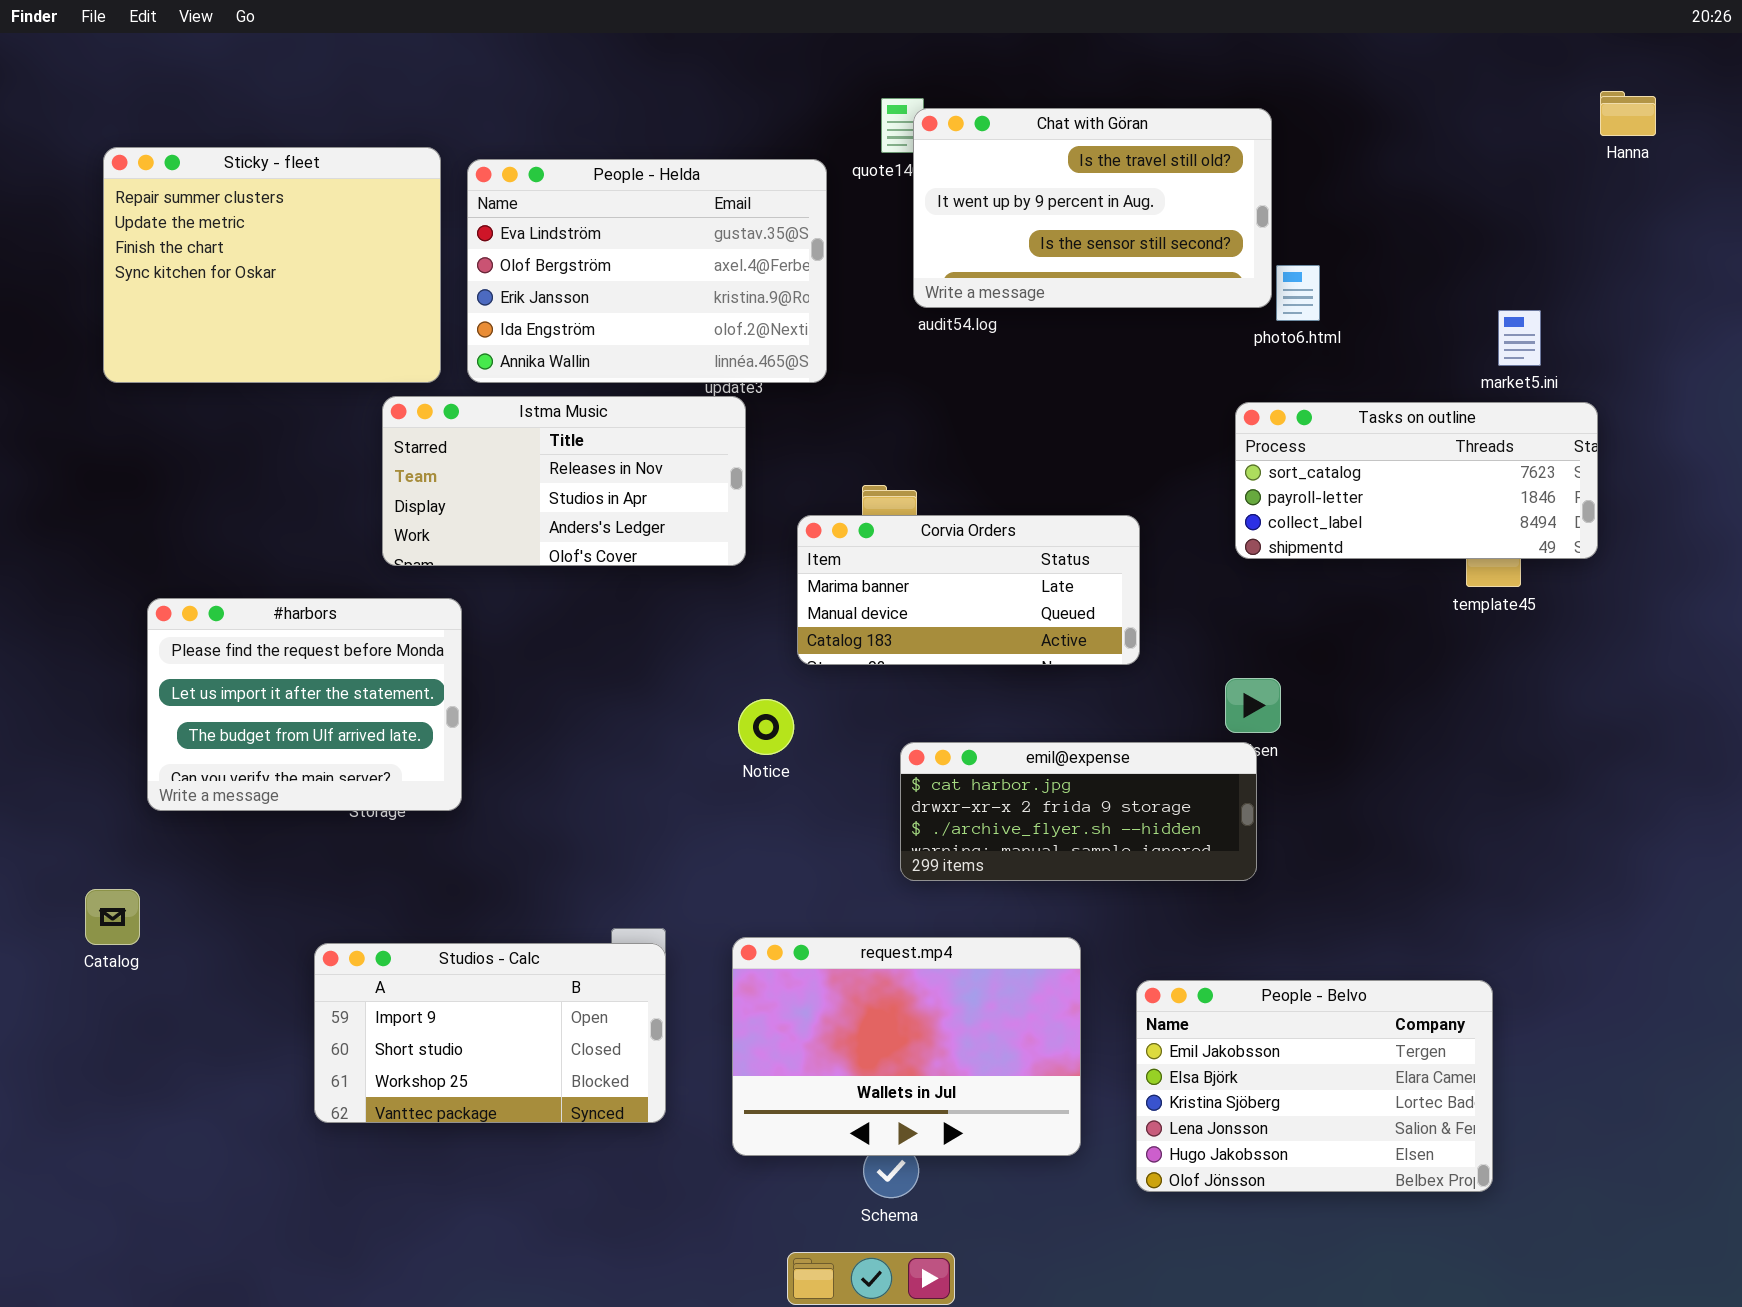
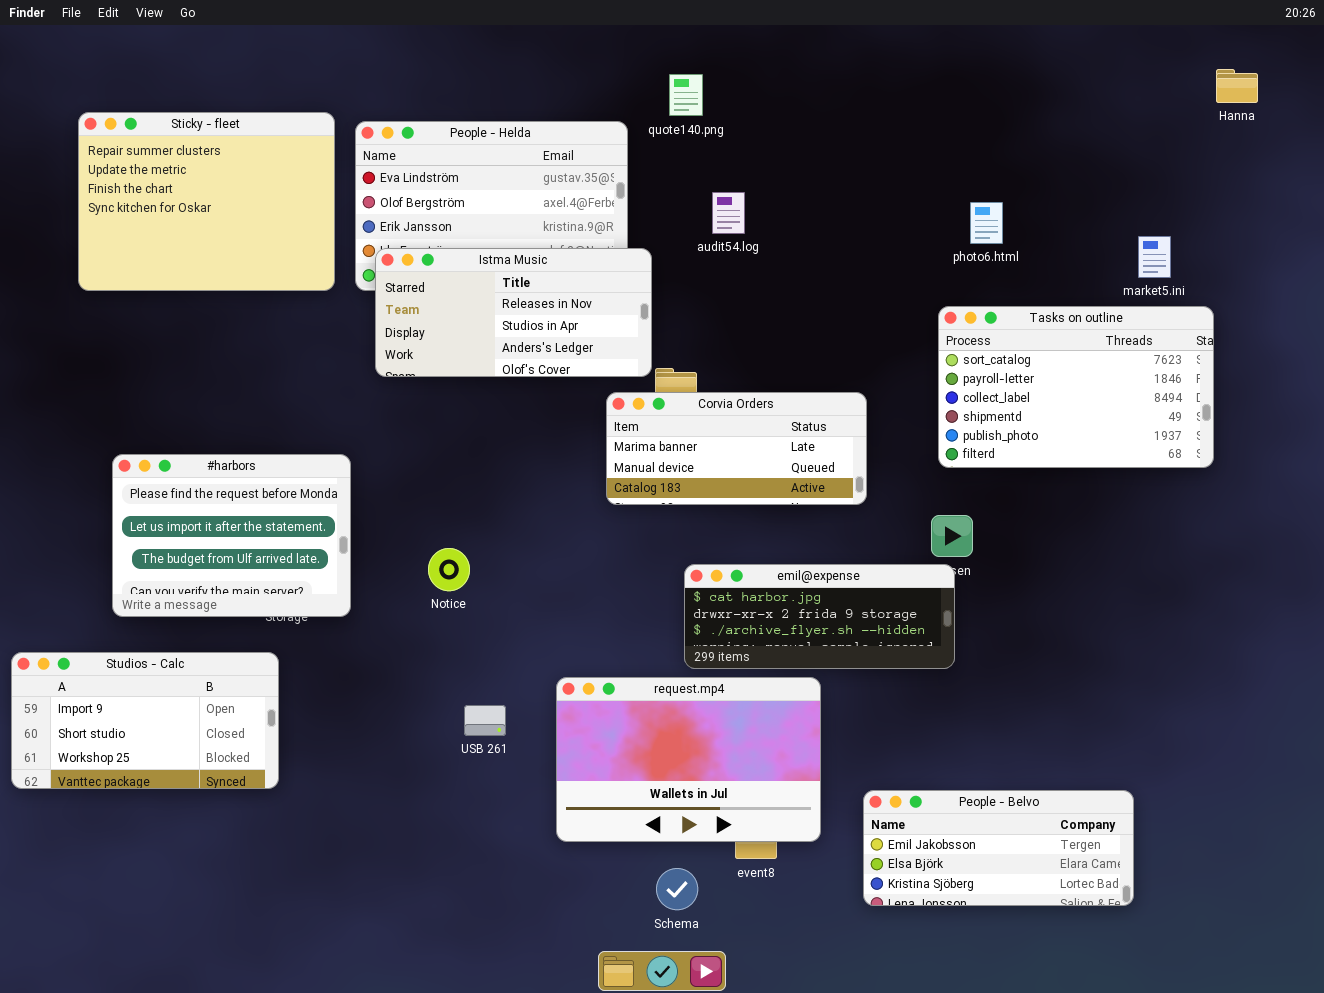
Chat with Göran: [913,108,1272,308] -> none, closed
Istma Music: [382,396,746,566] -> [375,248,652,377], moved
Tasks on outline: [1235,402,1598,559] -> [938,306,1214,468], resized
Notice: [738,699,794,755] -> [428,548,470,591], moved
request.mp4: [732,937,1081,1156] -> [556,677,821,842], moved
Studios - Calc: [314,943,666,1123] -> [11,652,279,789], moved
People - Belvo: [1136,980,1493,1192] -> [863,790,1134,906], resized

